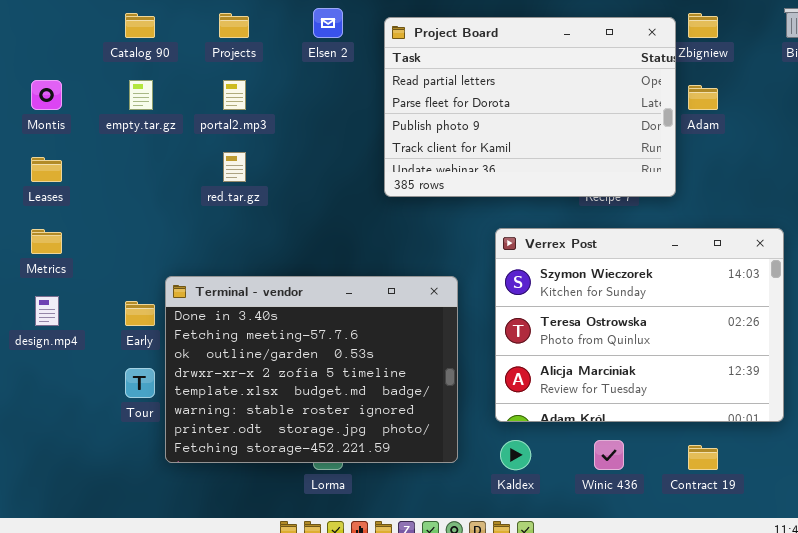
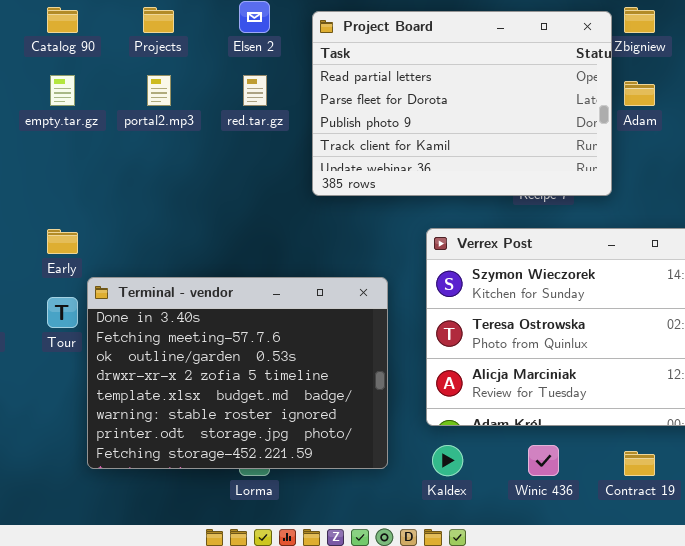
red.tar.gz: [223,152,246,182] -> [243,75,267,106], moved
Early: [125,301,155,326] -> [47,229,78,254], moved
Tour: [125,368,155,398] -> [47,297,78,328], moved

